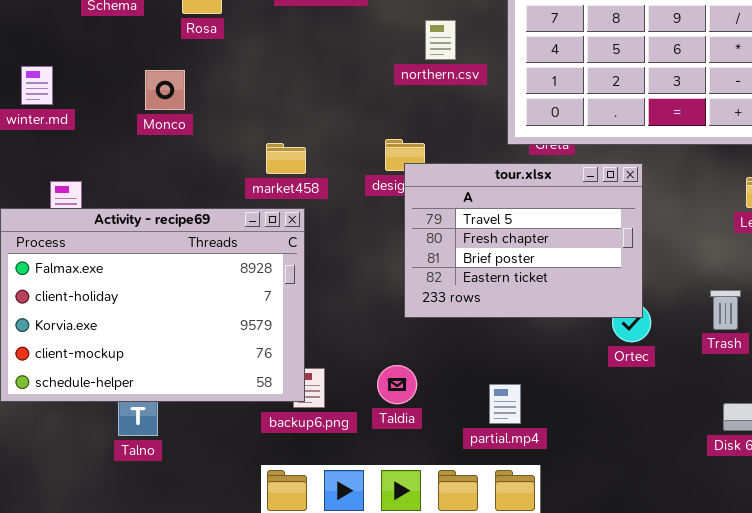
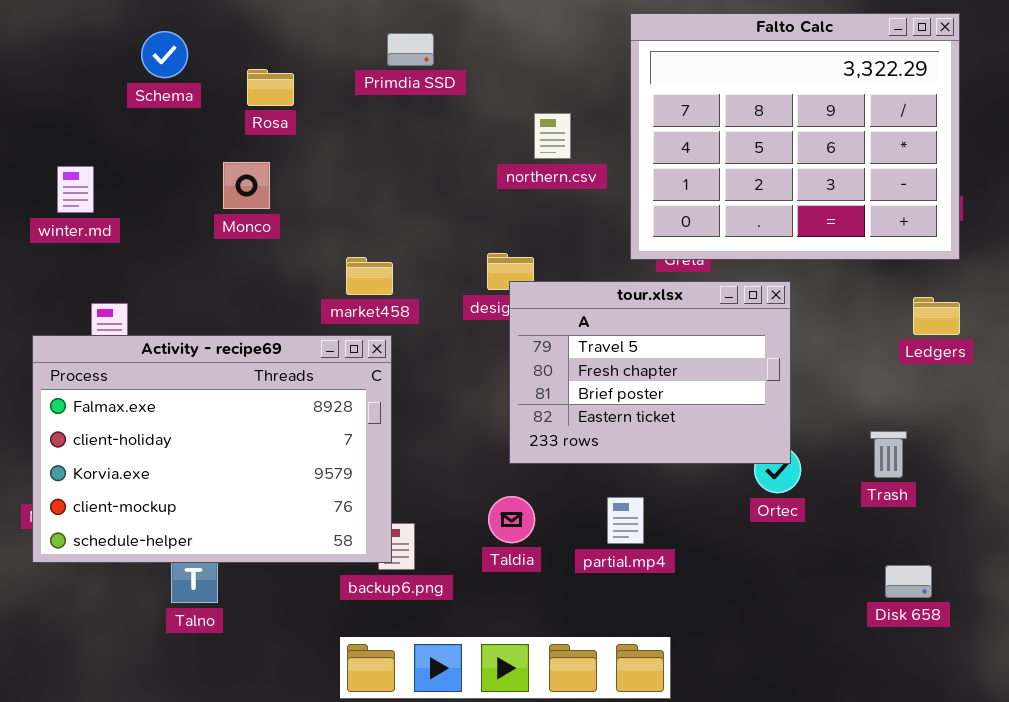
Monco: [145,70,185,110] -> [223,162,270,209], moved
Taldia: [377,365,417,404] -> [488,496,535,543], moved
partial.mp4: [489,384,521,424] -> [607,497,644,544], moved

